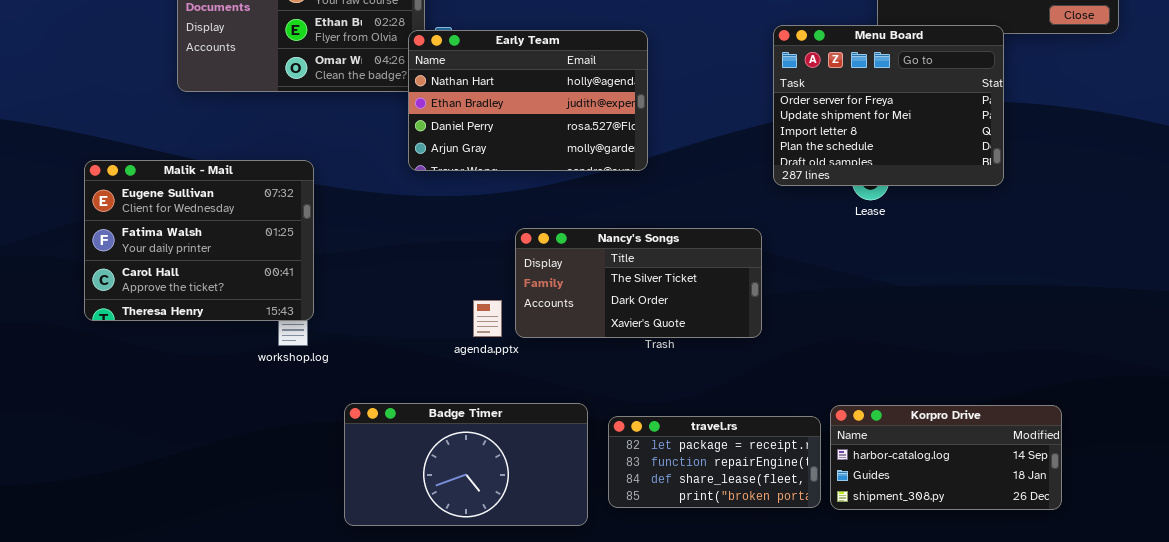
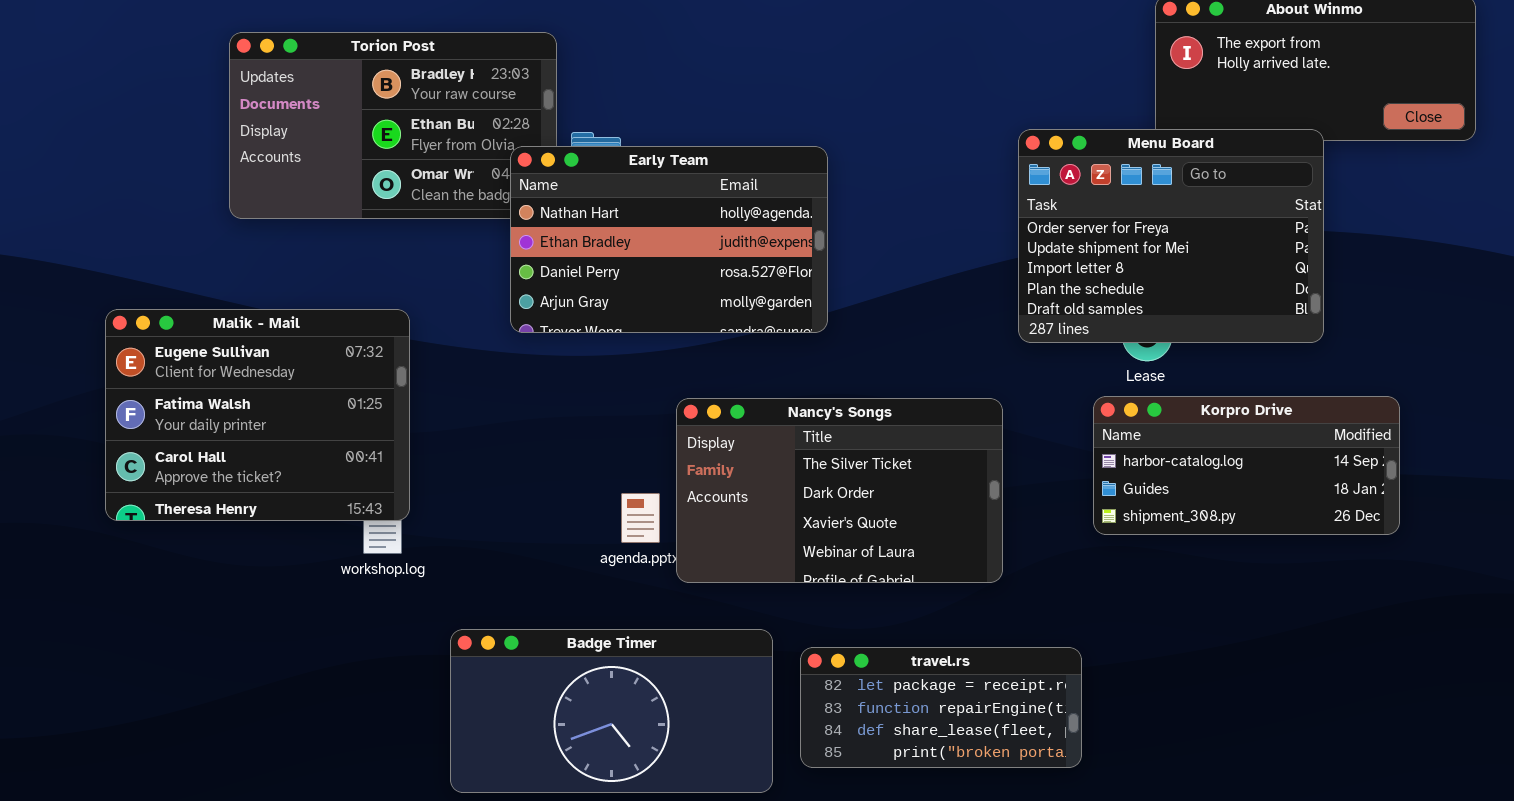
Early Team: [408,30,648,171] -> [510,146,828,333], moved
Nancy's Songs: [515,228,762,338] -> [676,398,1003,583], resized
Korpro Drive: [830,405,1062,510] -> [1093,396,1400,535], moved

